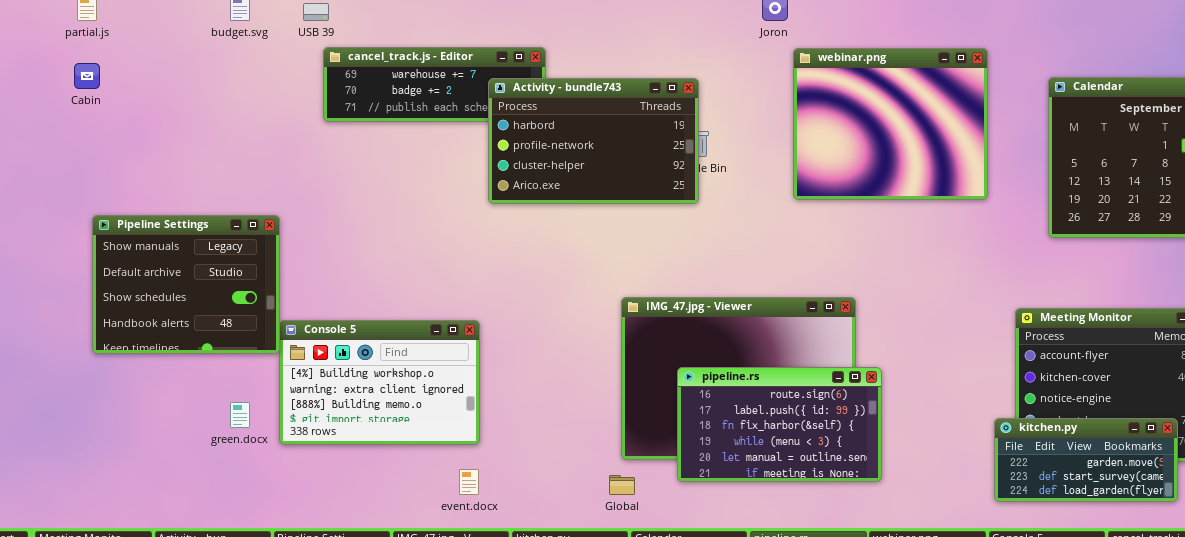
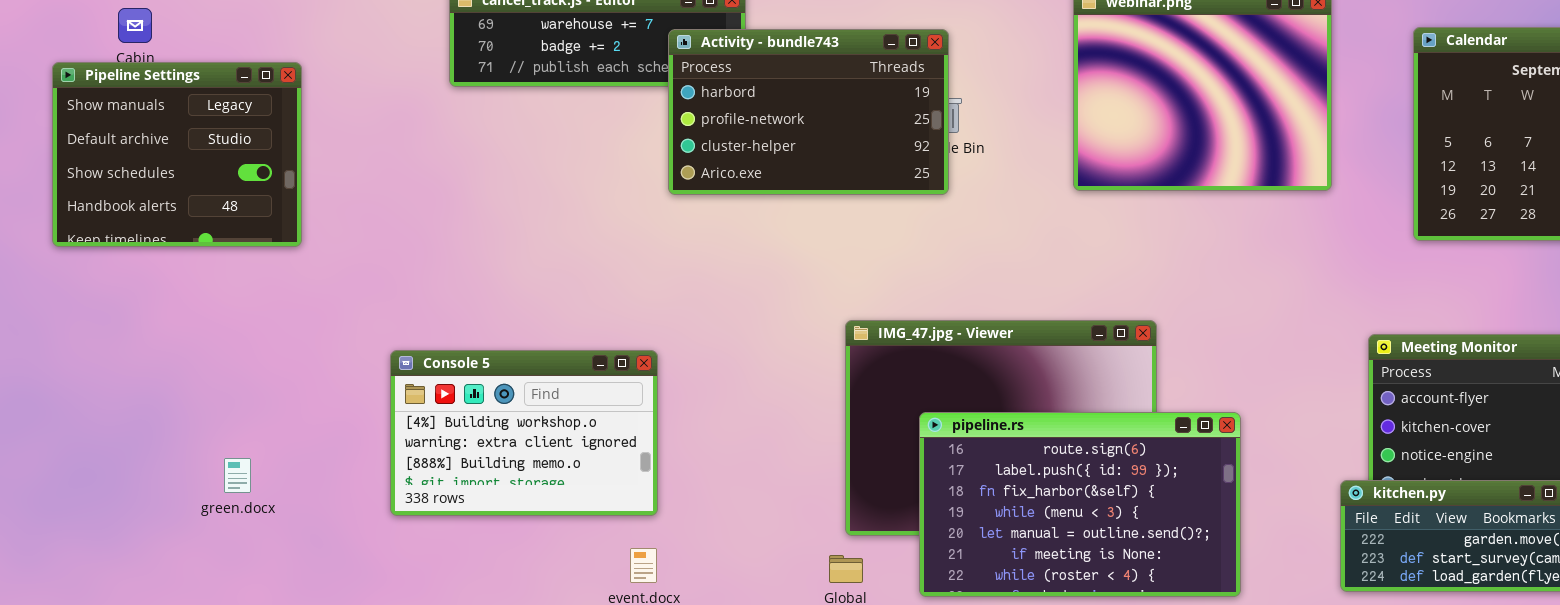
Pipeline Settings: [92,215,280,354] -> [52,62,302,247], moved
pipeline.rs: [677,367,882,482] -> [919,412,1241,597], resized
green.docx: [230,402,250,428] -> [224,458,251,493], moved

